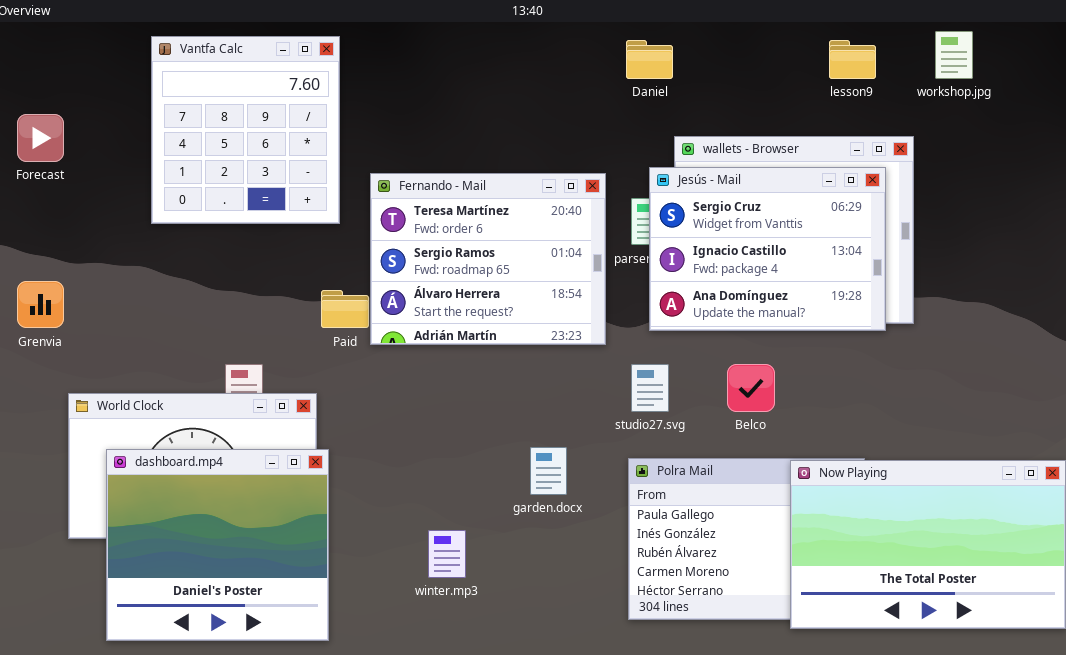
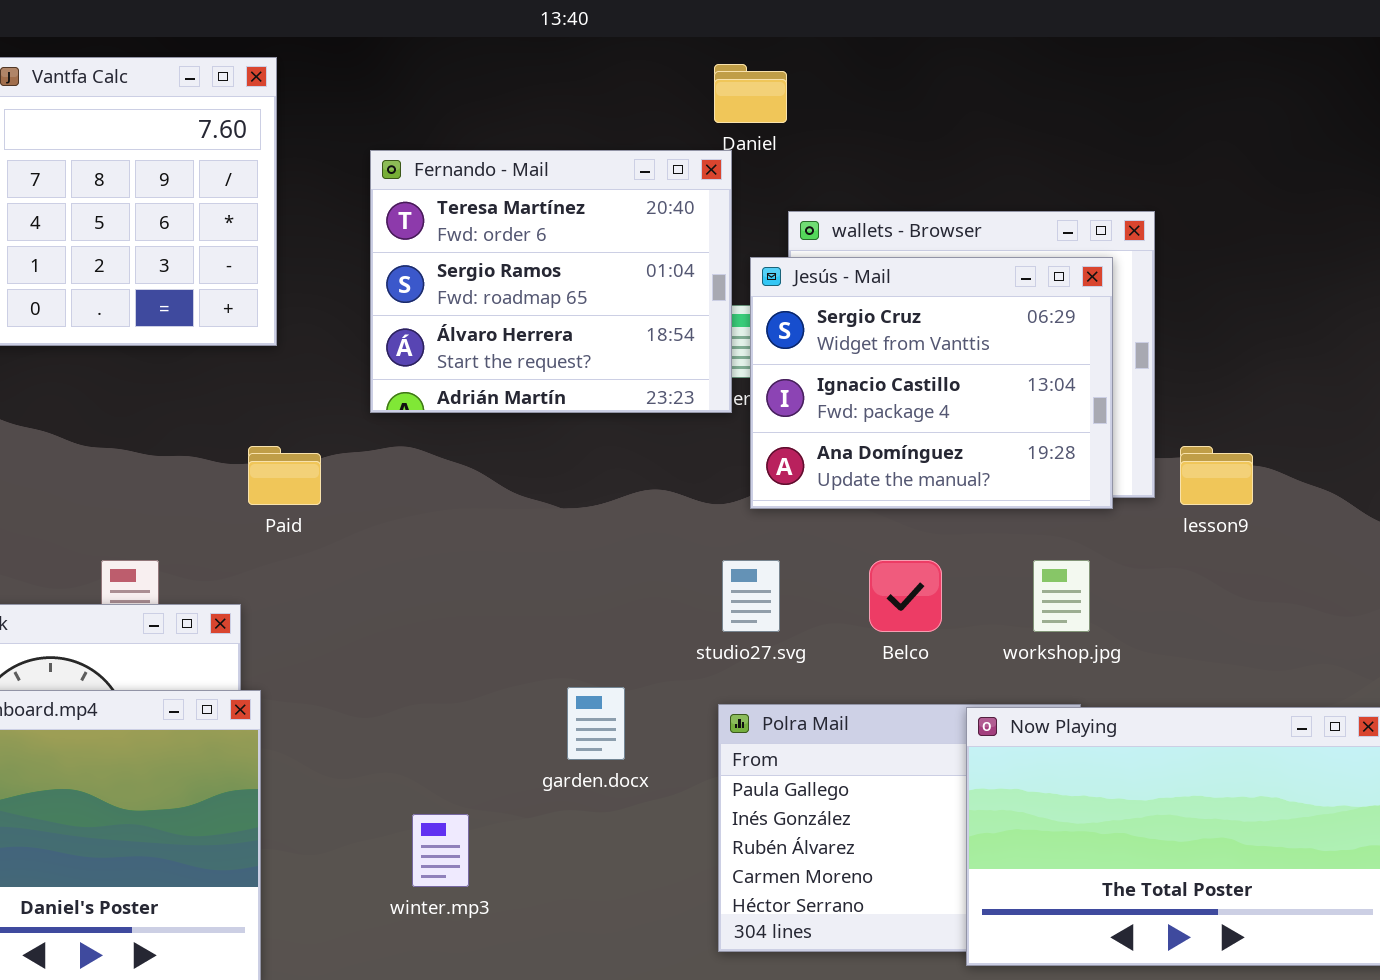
workshop.jpg: [935,31,973,79] -> [1033,560,1090,632], moved
lesson9: [829,40,876,79] -> [1180,446,1253,505], moved
Fernando - Mail: [370,173,606,345] -> [370,150,732,413], moved

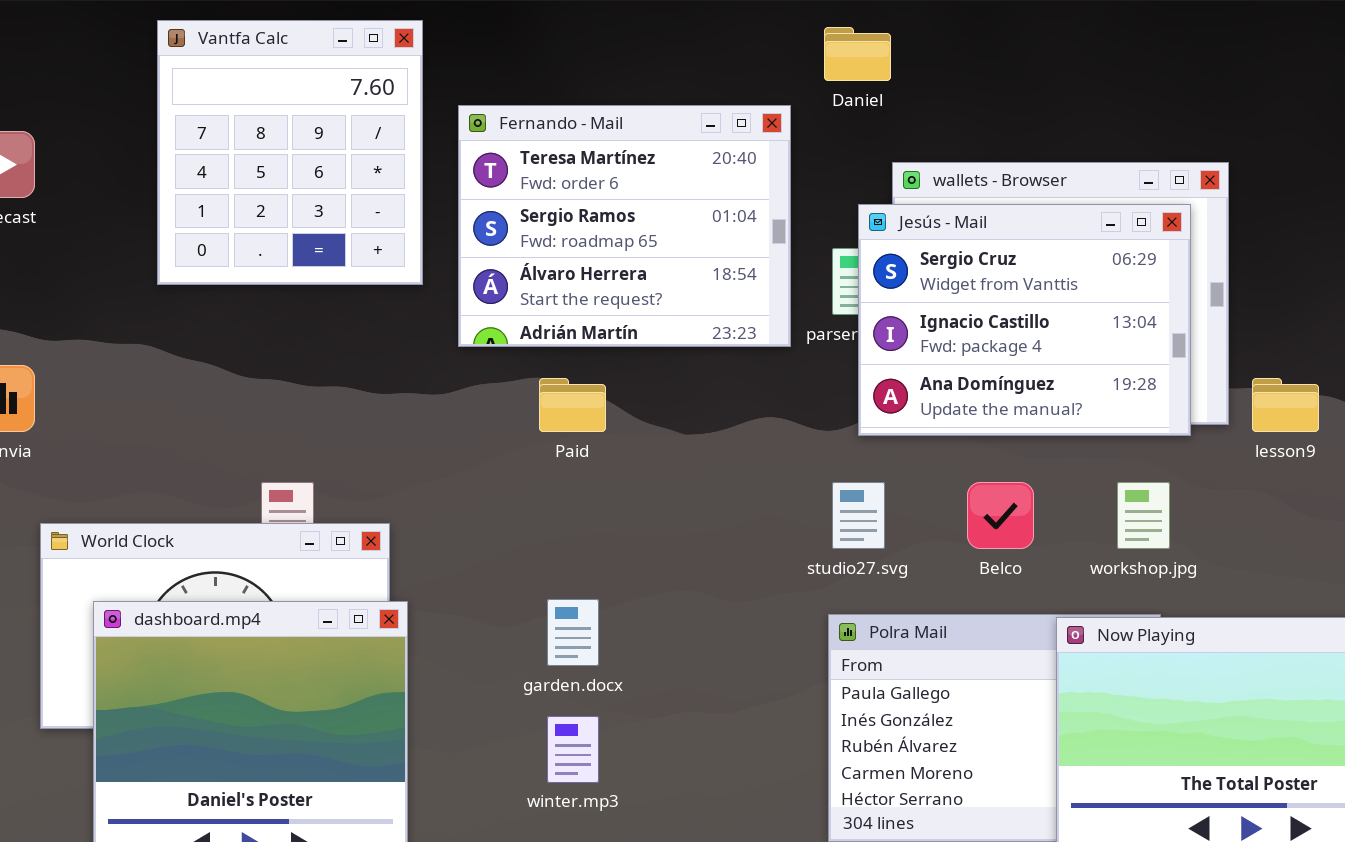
Fernando - Mail: [370,150,732,413] -> [458,105,791,347], moved
Paid: [248,446,321,505] -> [539,378,606,432], moved
garden.docx: [567,687,625,760] -> [547,599,599,666], moved

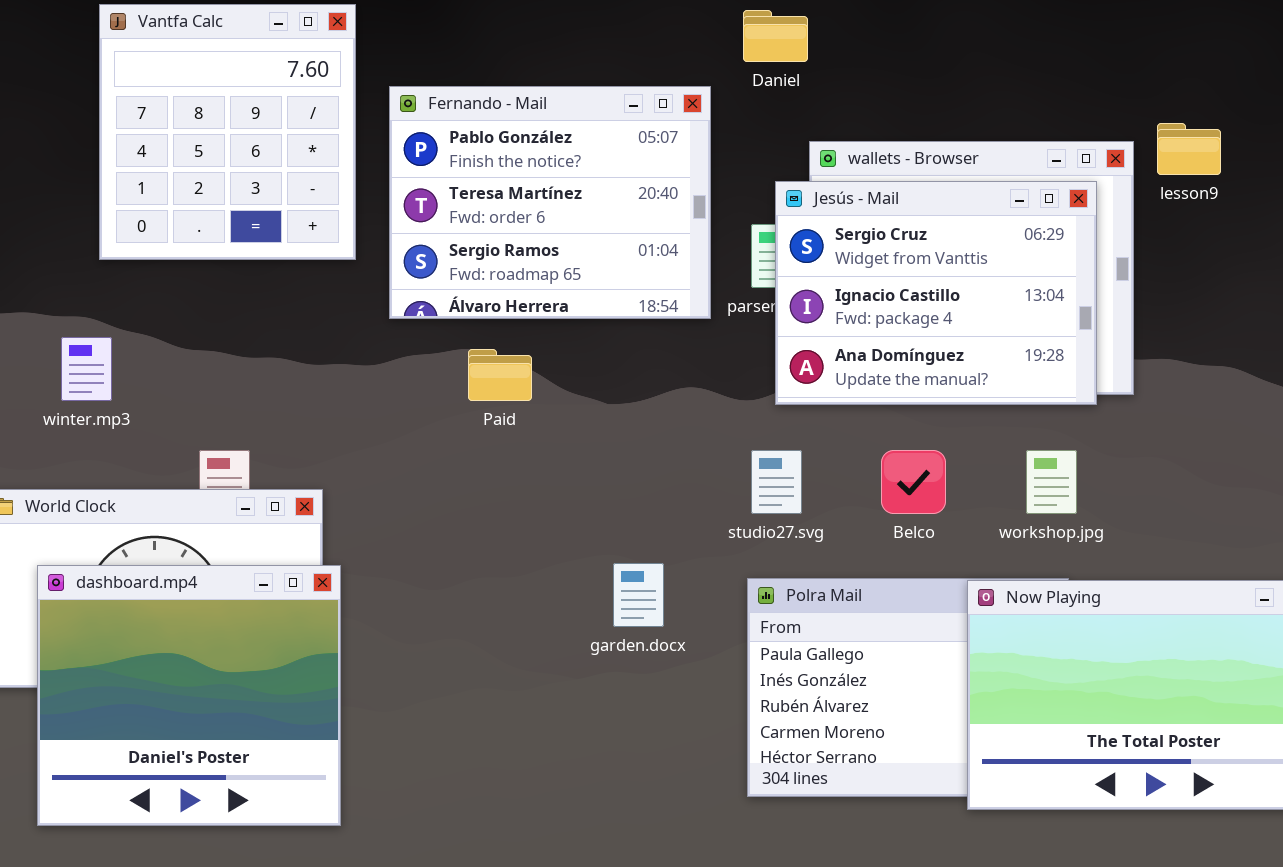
Fernando - Mail: [458,105,791,347] -> [389,86,711,319], scrolled up 1 row
lesson9: [1252,378,1319,432] -> [1157,123,1221,175], moved
garden.docx: [547,599,599,666] -> [613,563,664,627], moved
winter.mp3: [547,716,599,783] -> [61,337,112,401], moved

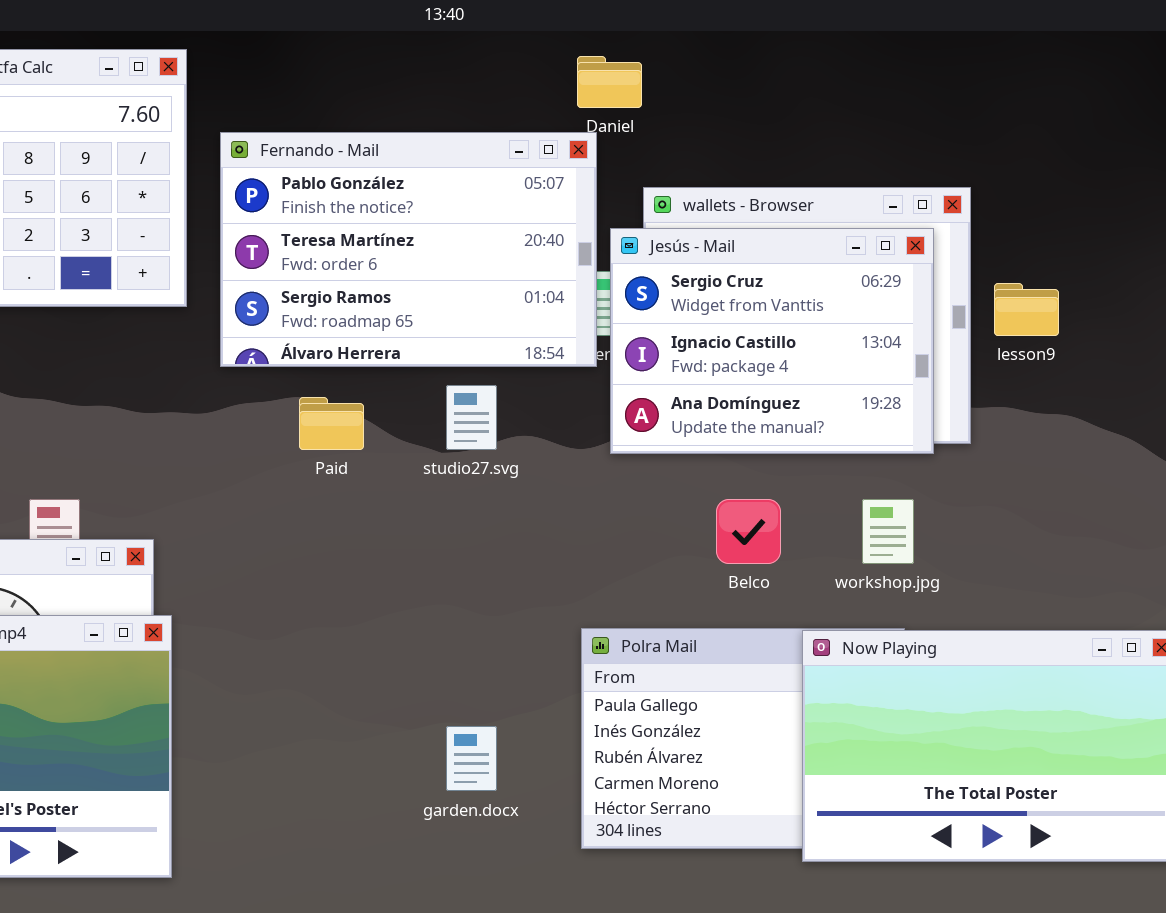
Fernando - Mail: [389,86,711,319] -> [220,132,597,367], resized
lesson9: [1157,123,1221,175] -> [994,283,1059,336], moved
studio27.svg: [751,450,802,514] -> [446,385,497,450], moved
garden.docx: [613,563,664,627] -> [446,726,497,791], moved

